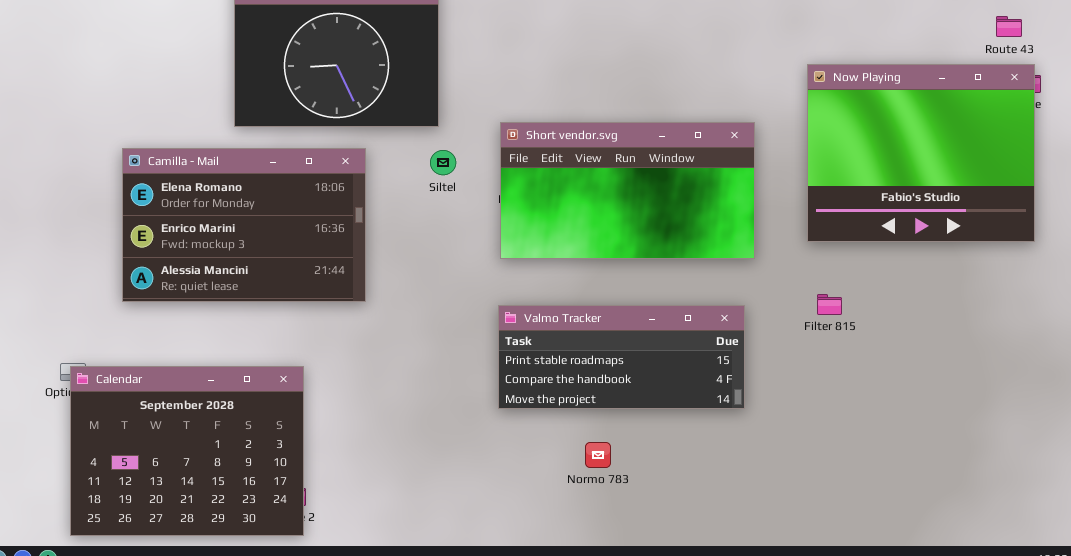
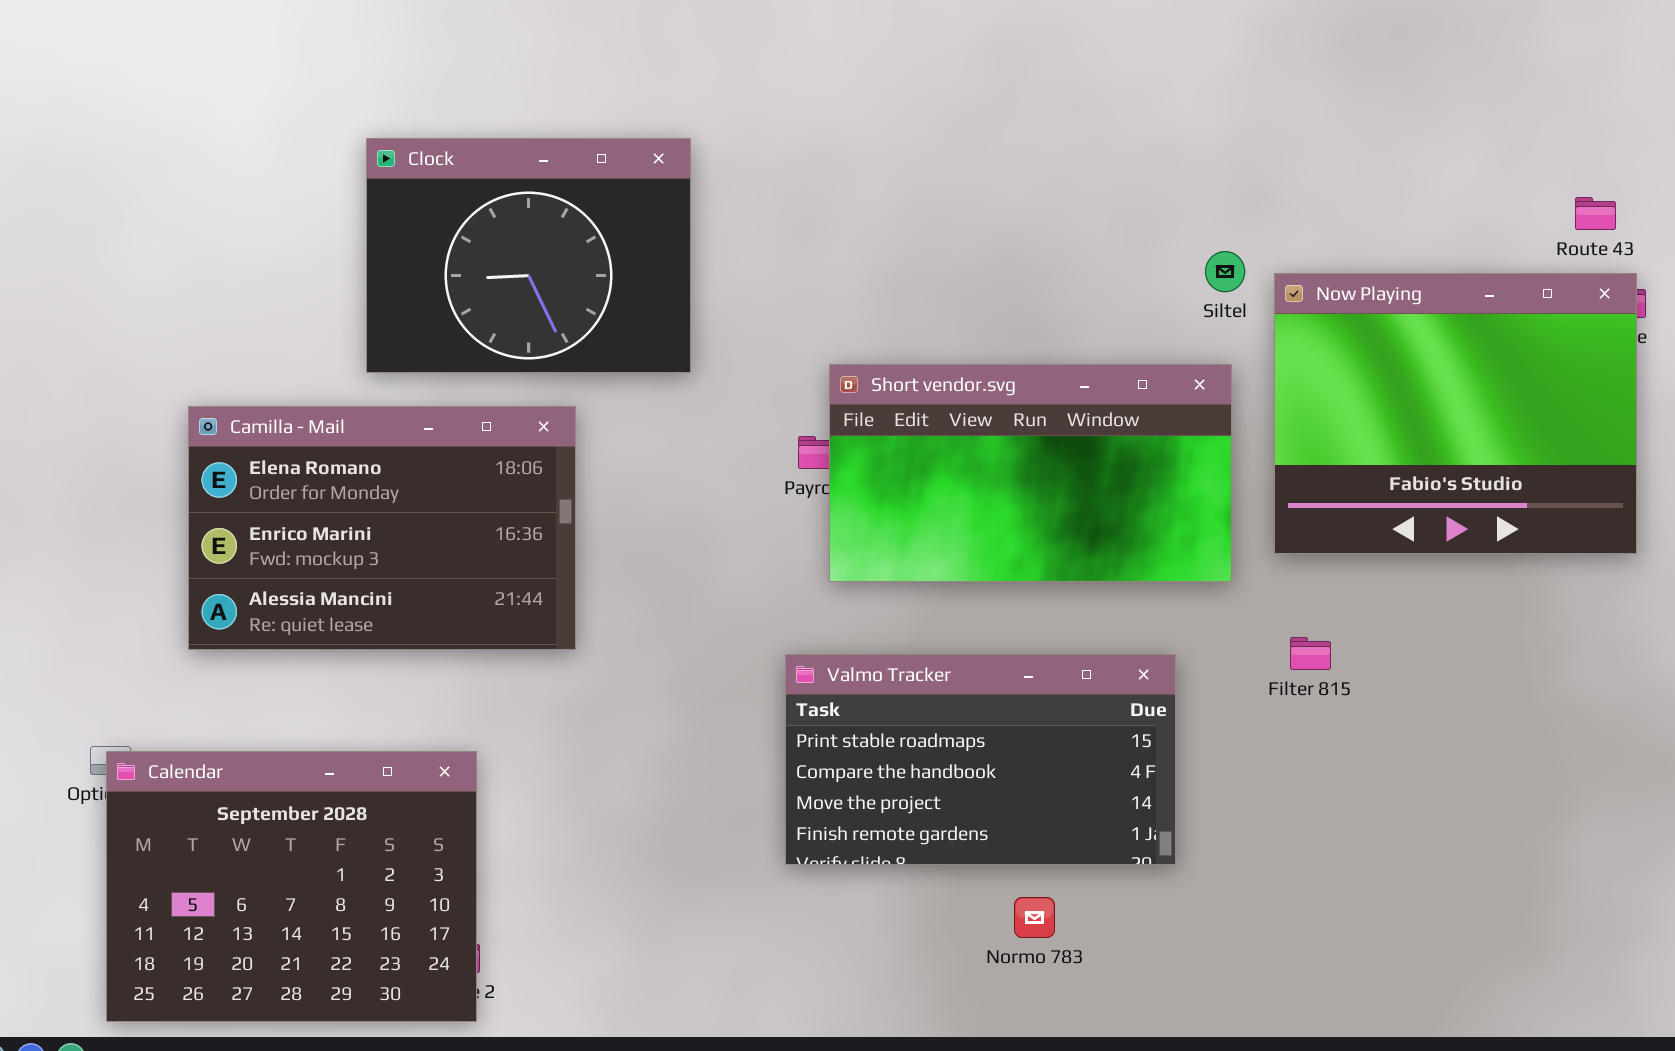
Short vendor.svg: [500,122,755,259] -> [829,364,1232,582], moved
Siltel: [430,150,456,175] -> [1205,251,1245,292], moved
Valmo Tracker: [498,305,745,409] -> [785,654,1176,865], resized
Normo 783: [585,442,611,468] -> [1014,897,1055,938], moved

